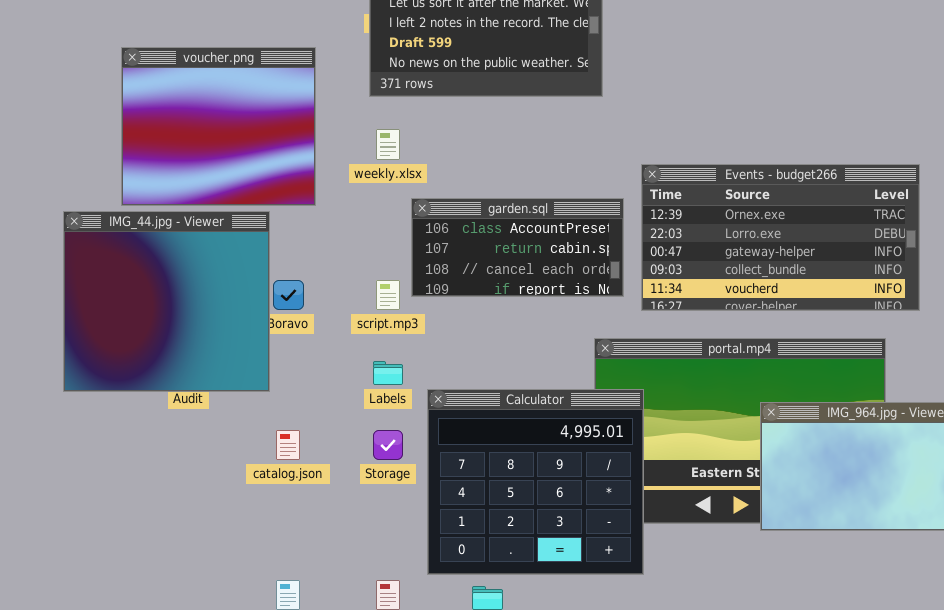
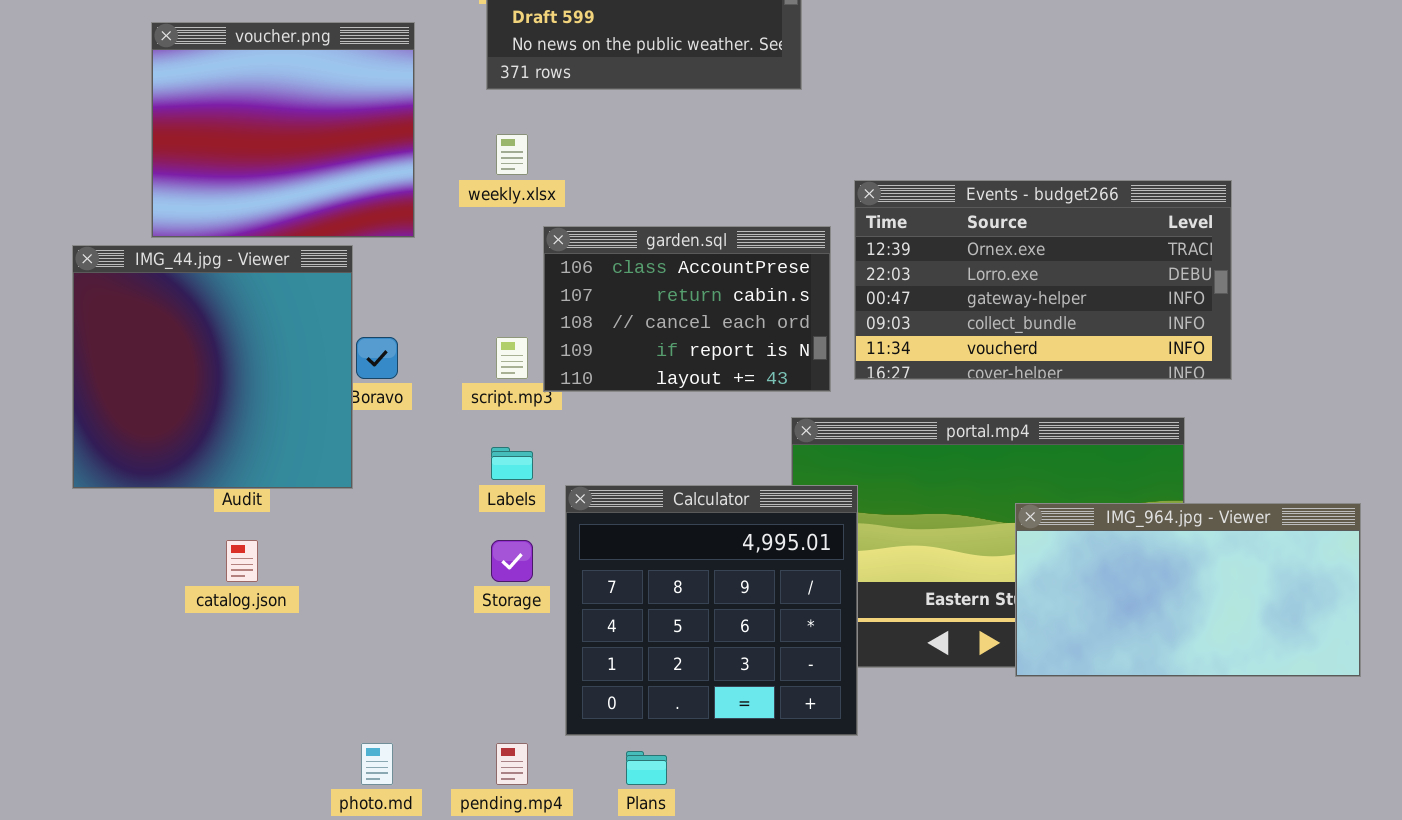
garden.sql: [411,198,624,297] -> [543,226,831,392], resized
catalog.json: [276,430,300,460] -> [226,540,258,582], moved

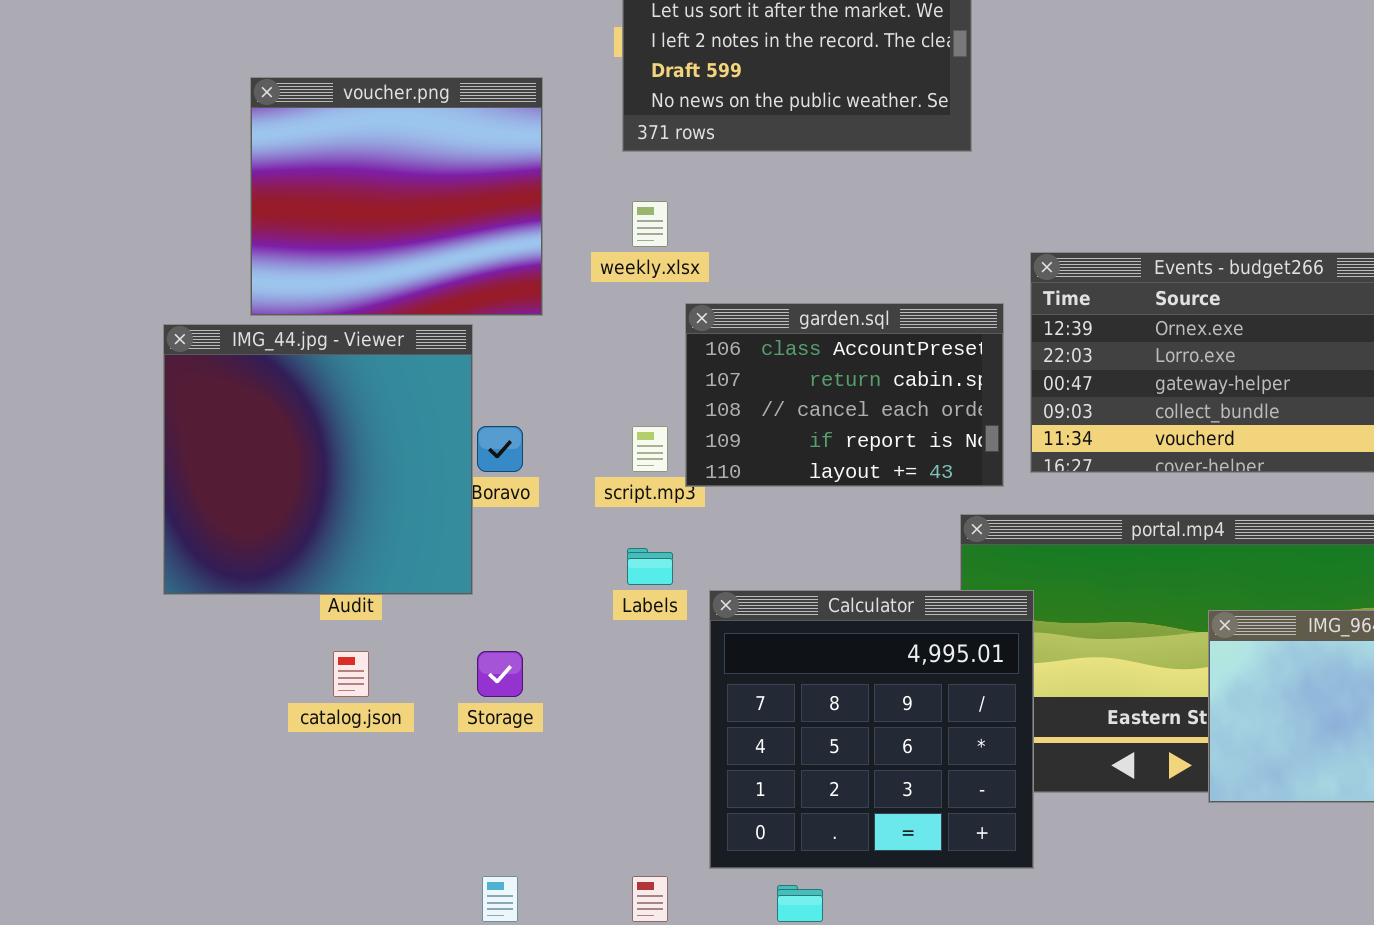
Storage: [491,540,533,582] -> [477,651,523,697], moved

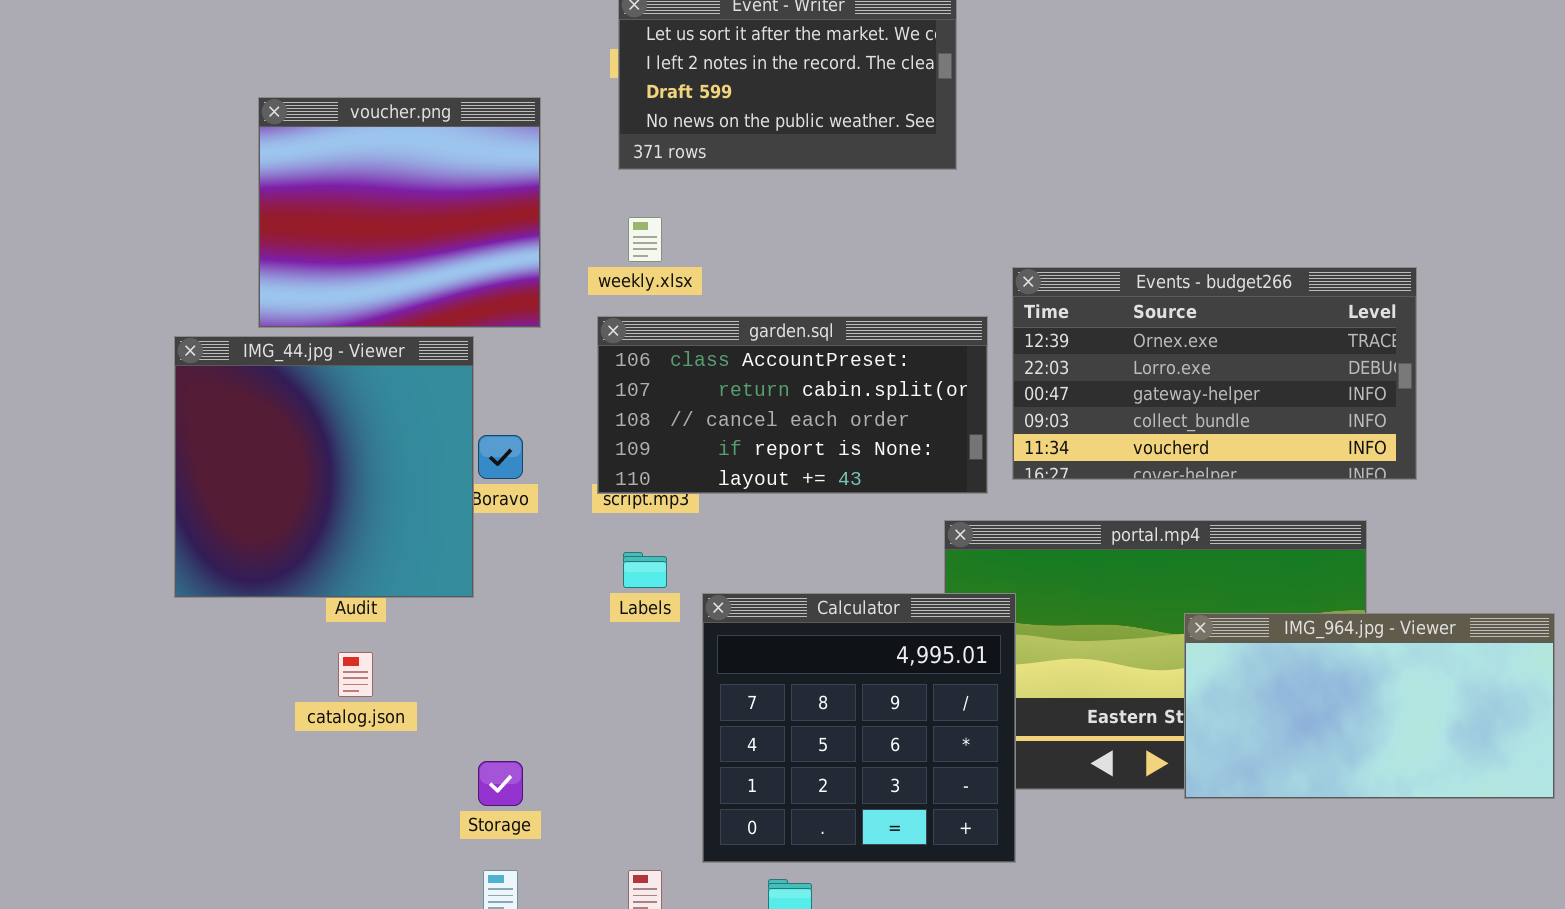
garden.sql: [685,303,1004,487] -> [597,316,988,494], resized
Storage: [477,651,523,697] -> [478,761,523,806], moved

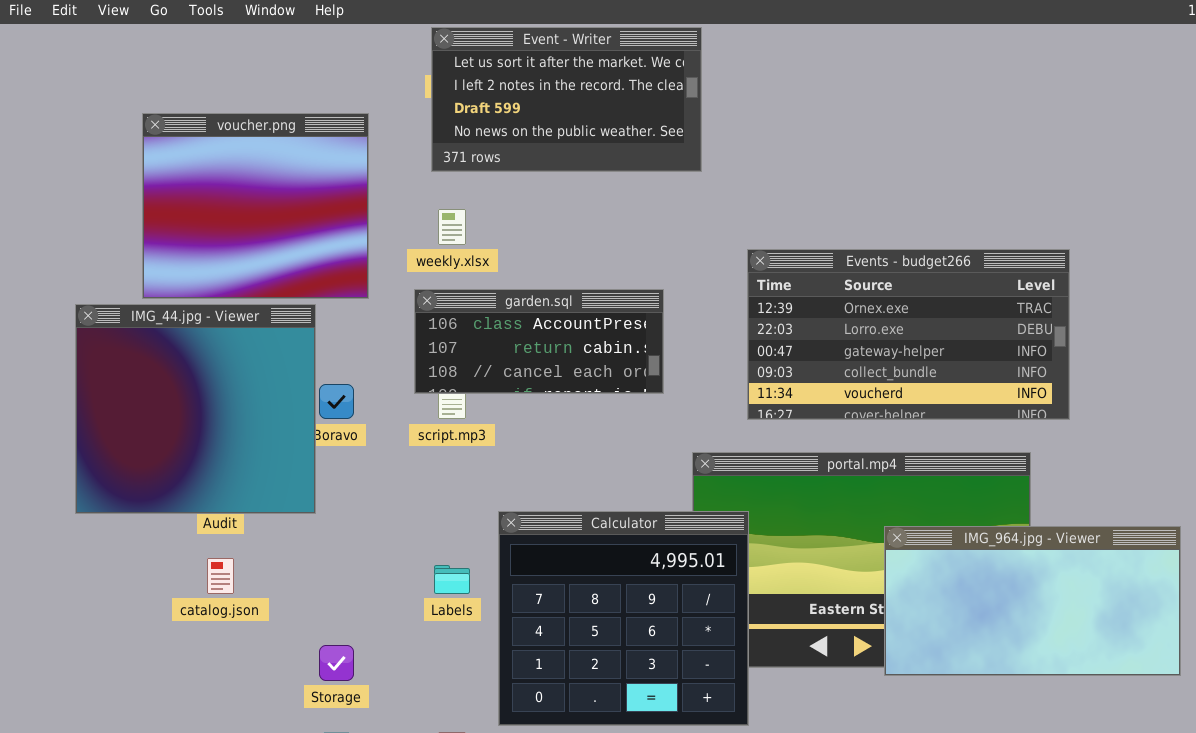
garden.sql: [597,316,988,494] -> [414,289,664,394], resized
Labels: [623,552,667,588] -> [434,565,470,594], moved

